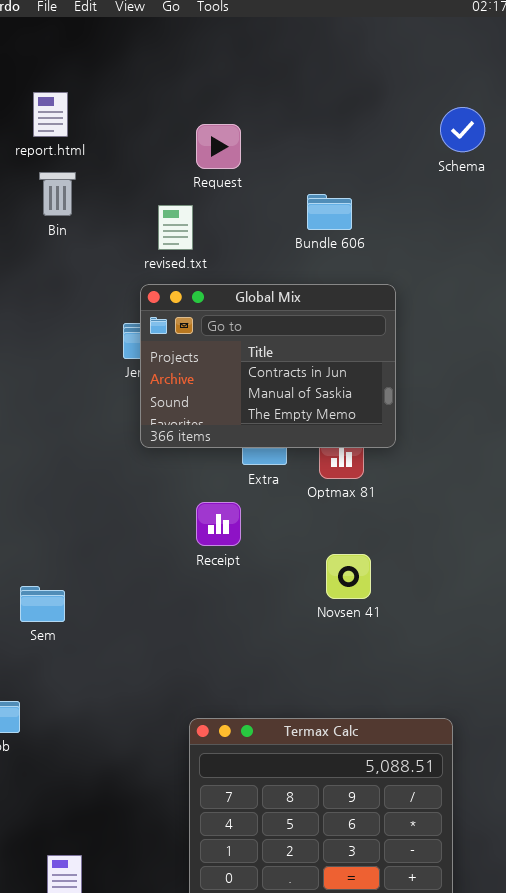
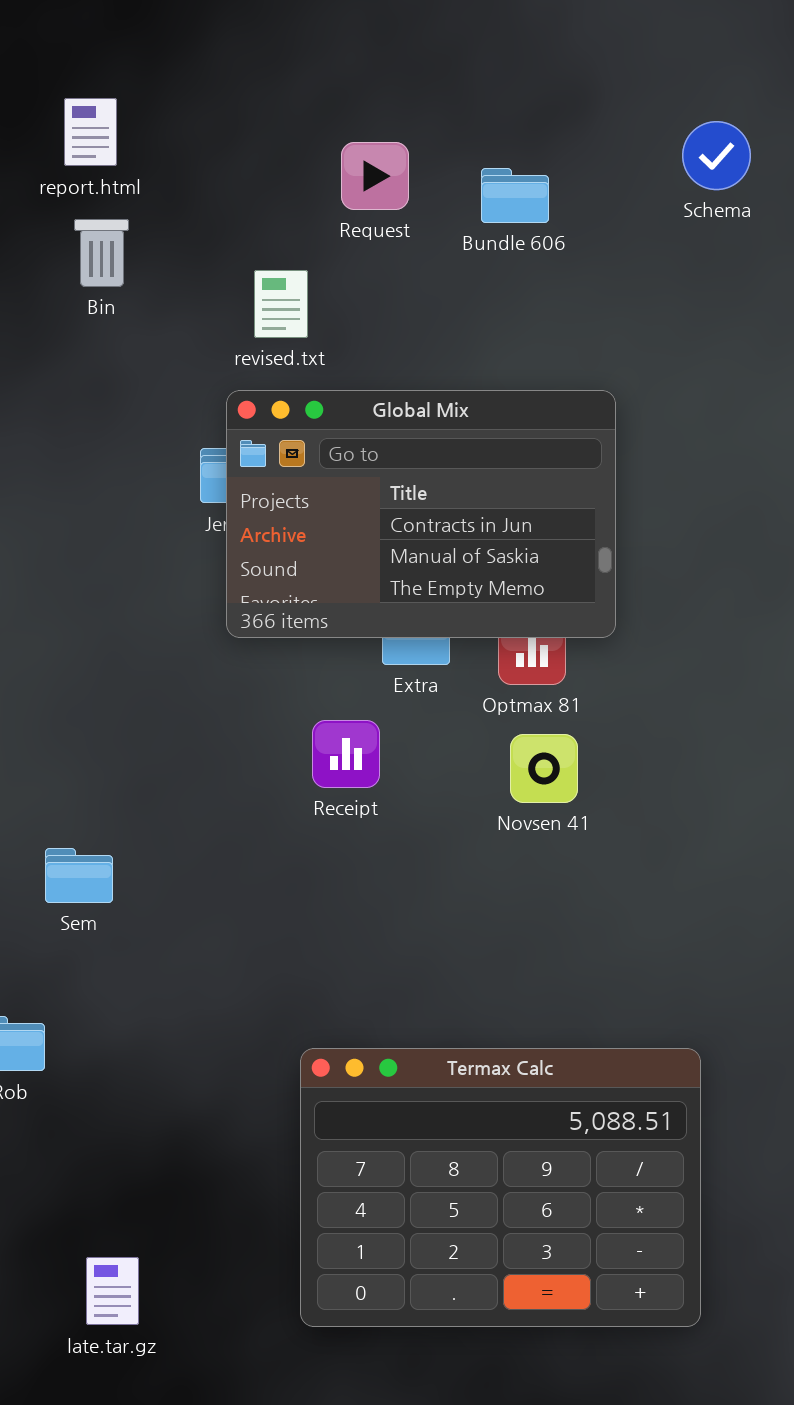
Request: [196,124,241,169] -> [341,142,409,210], moved
Bundle 606: [307,194,352,230] -> [481,168,549,223], moved
Novsen 41: [326,554,371,599] -> [510,734,578,803], moved

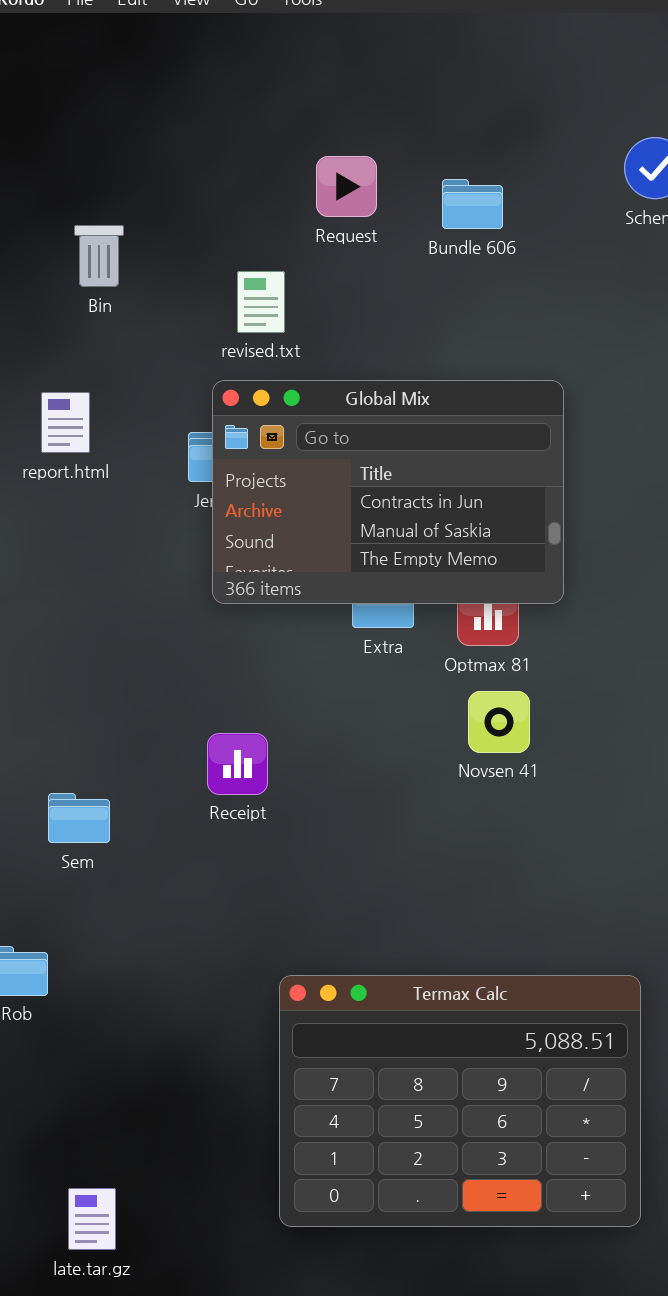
report.html: [64,98,117,166] -> [41,392,90,453], moved
Receipt: [312,720,380,788] -> [207,733,268,795], moved
late.tar.gz: [86,1257,139,1325] -> [68,1188,116,1250], moved

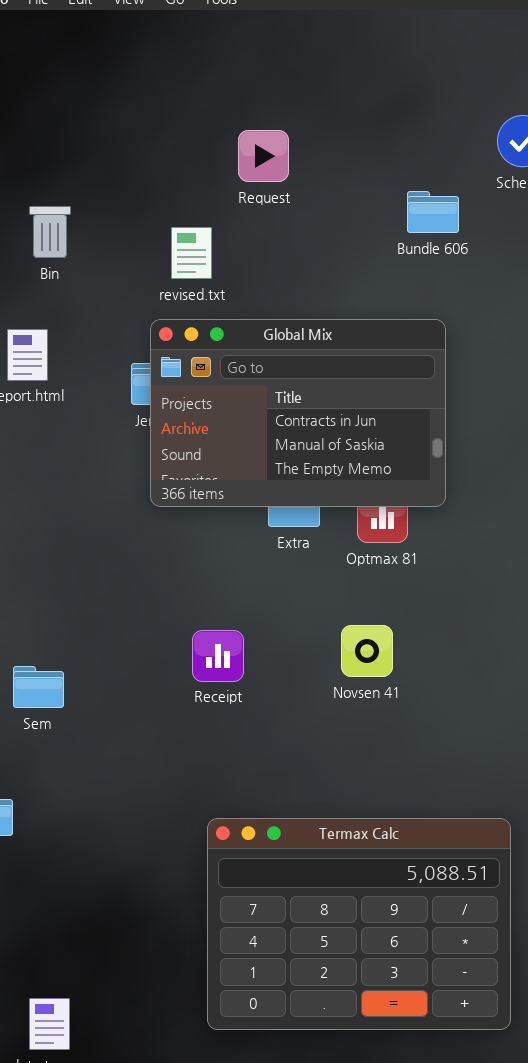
Bundle 606: [442,179,503,229] -> [407,191,459,233], moved
Bin: [74,225,124,287] -> [29,206,71,258], moved
Novsen 41: [468,691,530,753] -> [341,625,393,677], moved
Receipt: [207,733,268,795] -> [192,630,244,682], moved

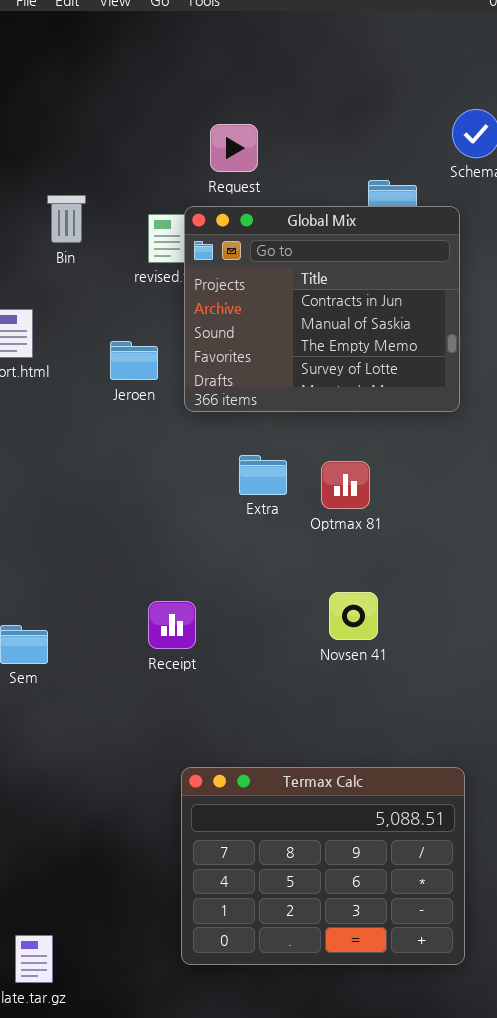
Bin: [29,206,71,258] -> [47,195,86,243], moved
Global Mix: [150,319,446,507] -> [184,206,460,412], moved, resized
Novsen 41: [341,625,393,677] -> [329,592,378,640], moved
Receipt: [192,630,244,682] -> [148,601,196,649], moved

